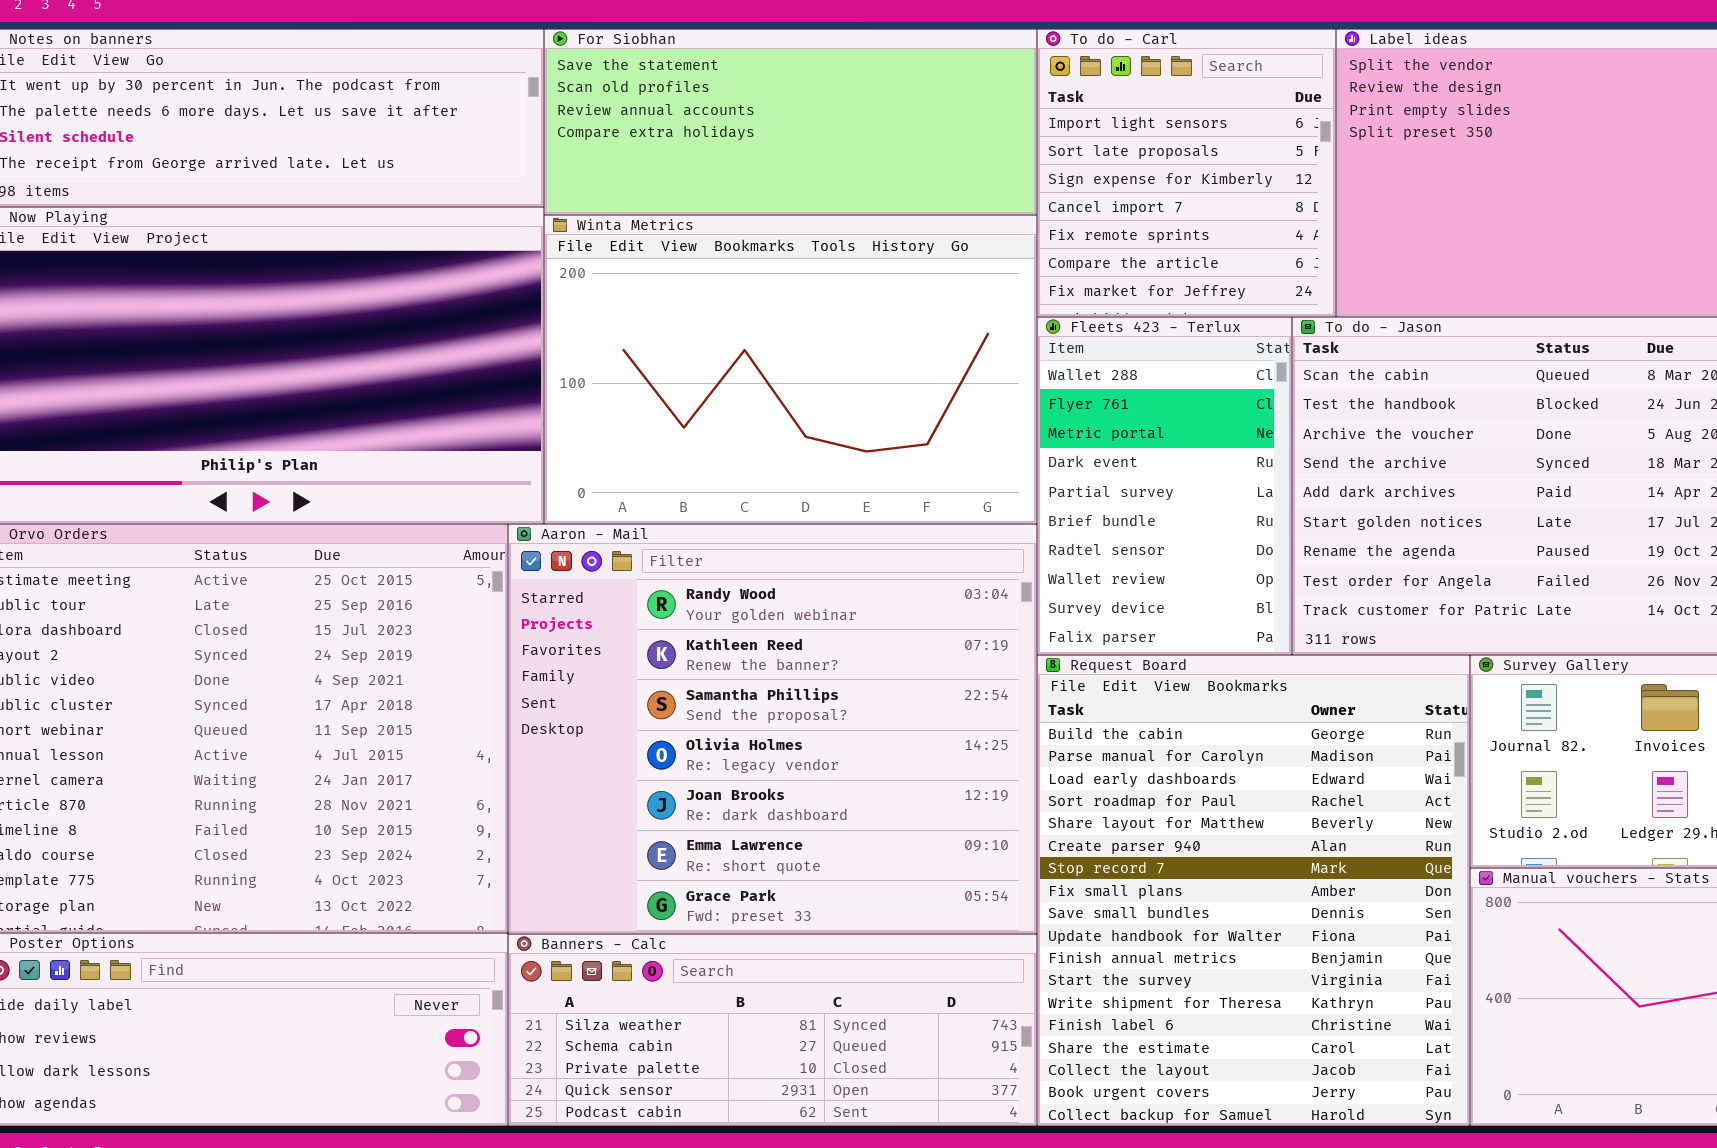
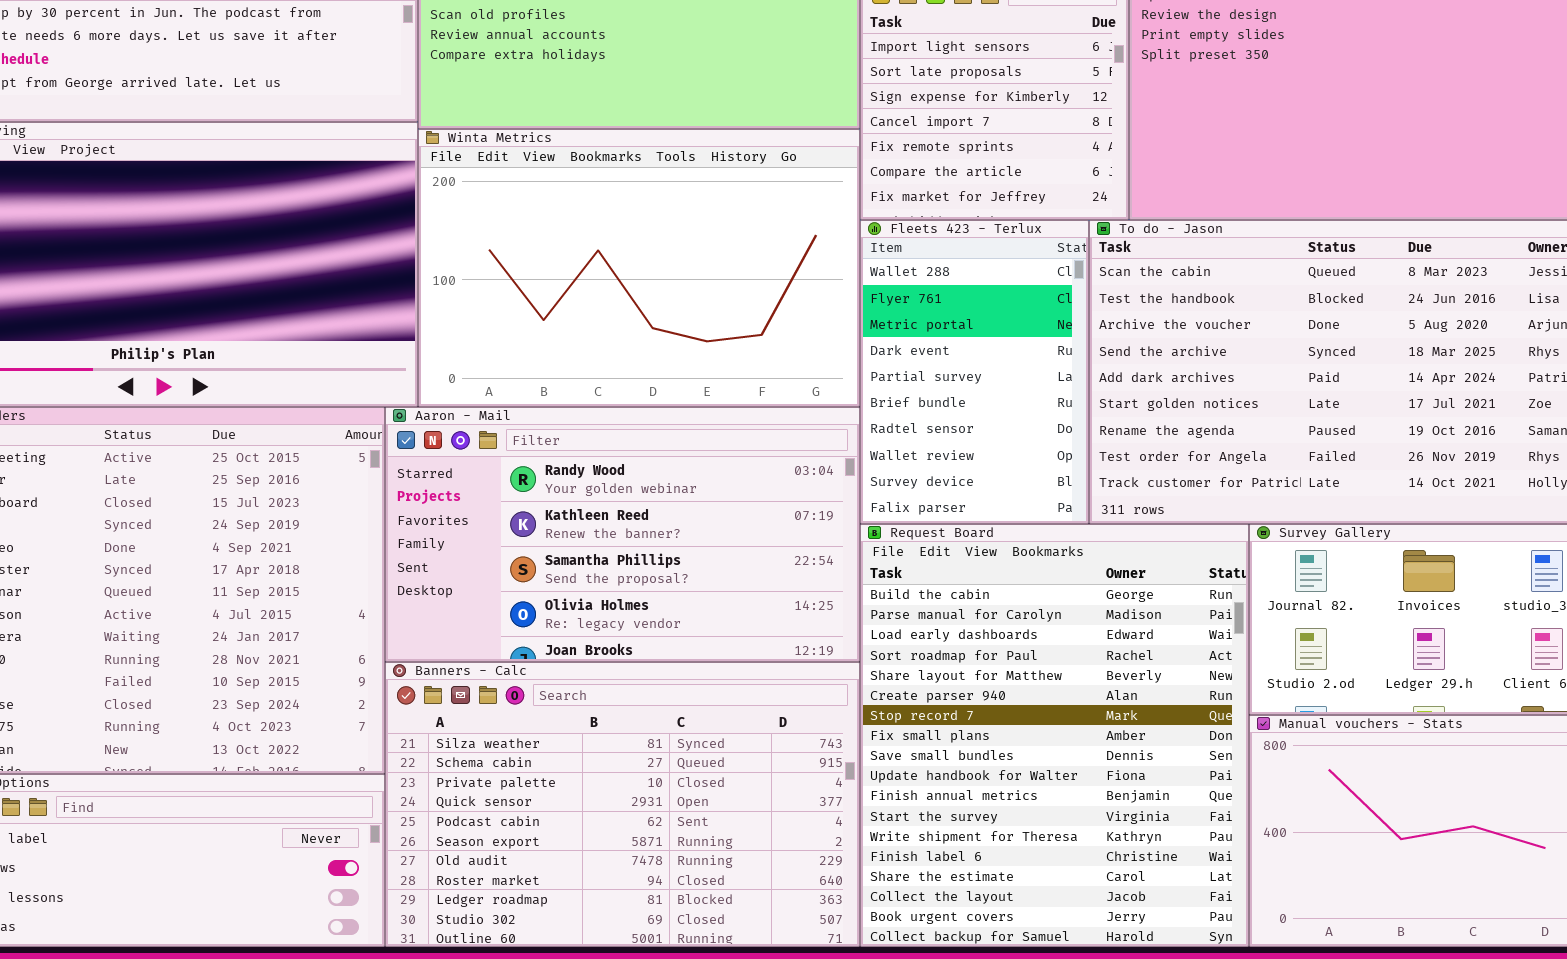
Aaron - Mail: [508,524,1037,934] -> [385,407,860,662], resized
Banners - Calc: [508,934,1037,1126] -> [385,662,860,947], resized

